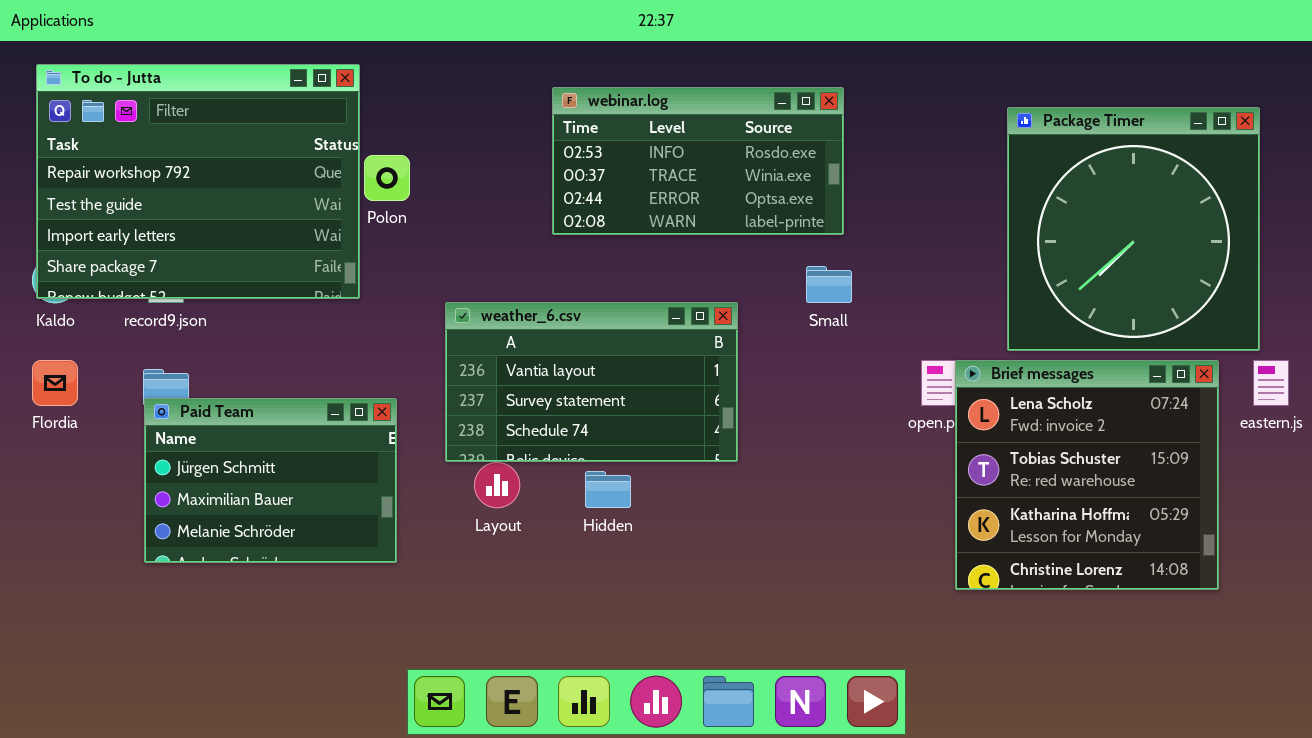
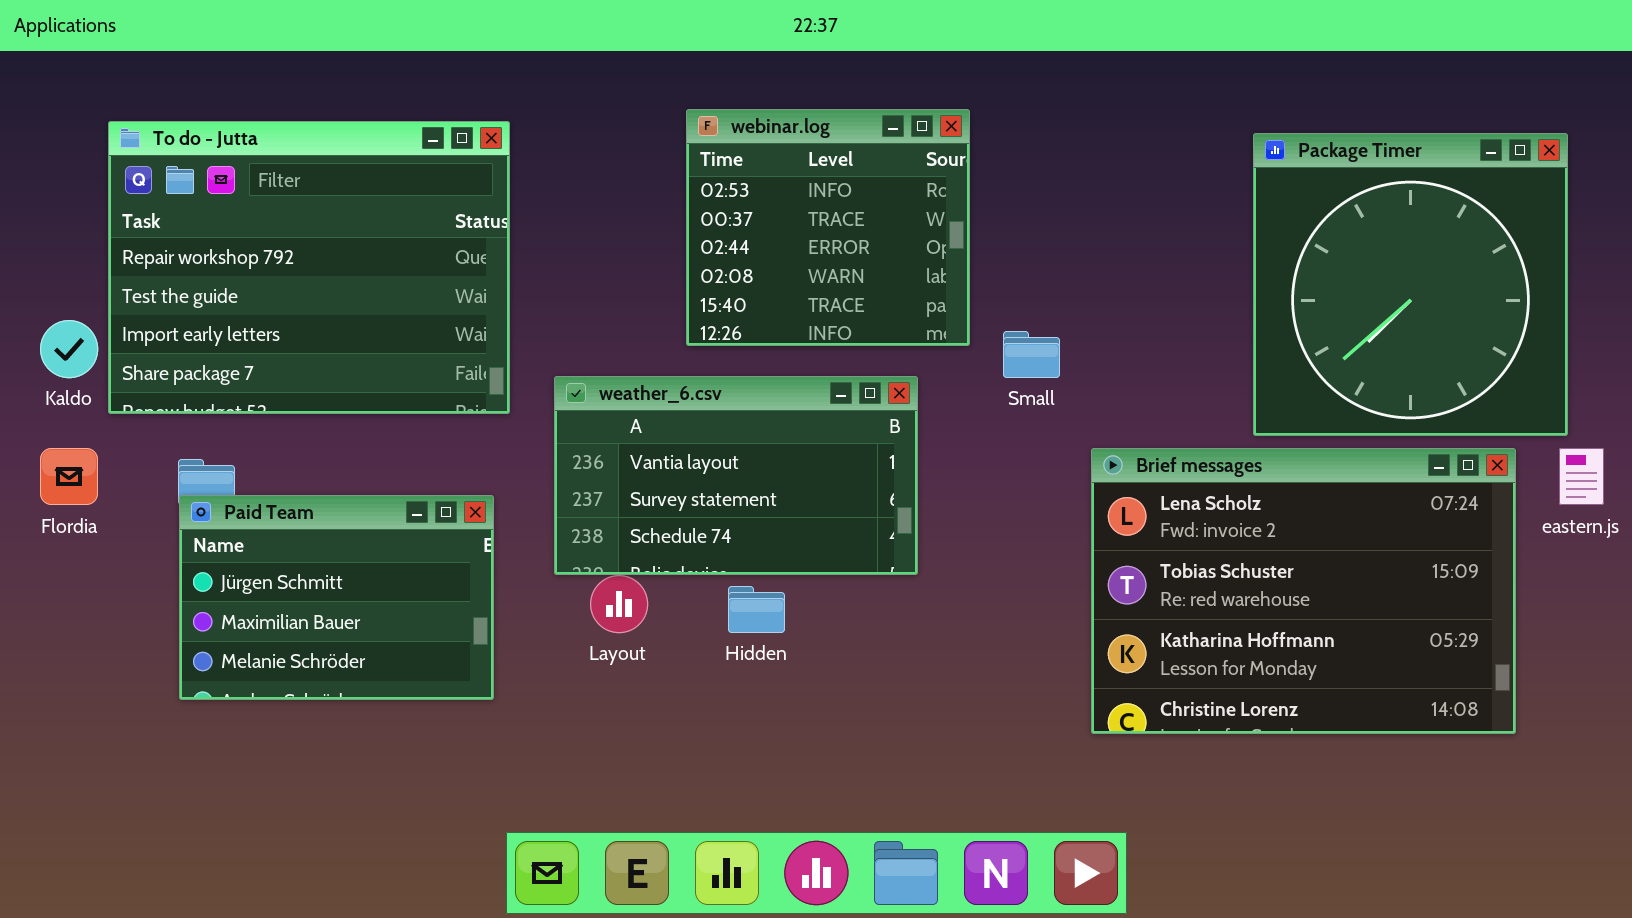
To do - Jutta: [36,64,360,299] -> [108,121,510,414], moved
webinar.log: [552,87,844,235] -> [686,109,970,346], resized
Brief messages: [955,360,1219,590] -> [1091,448,1516,734], resized

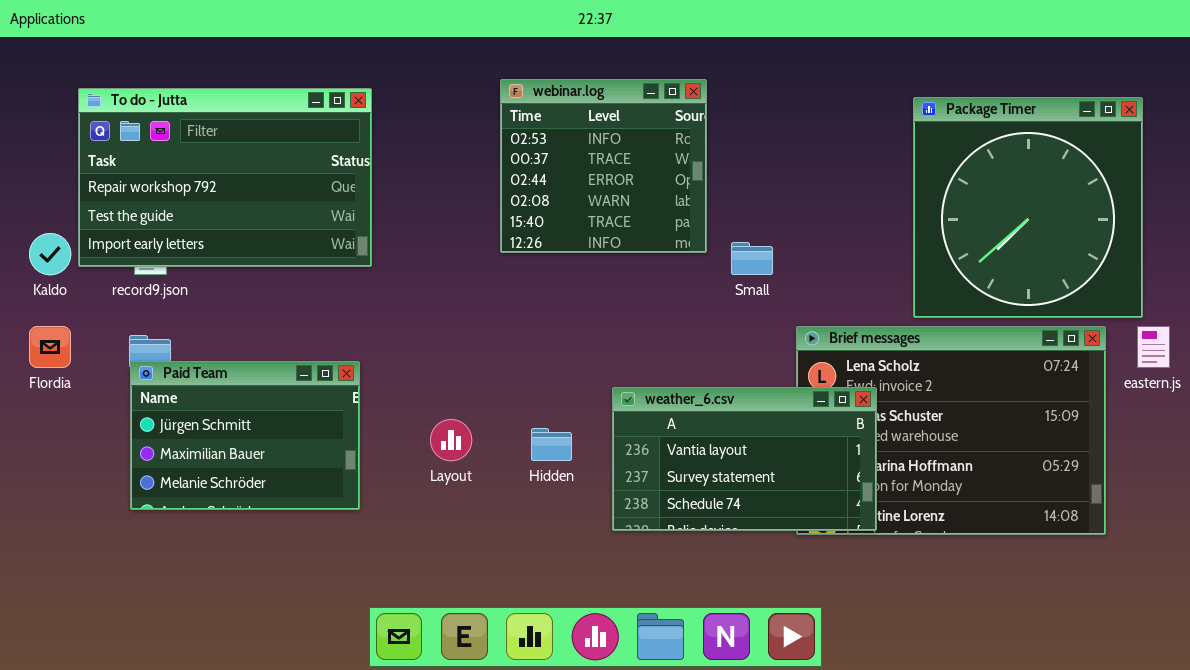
To do - Jutta: [108,121,510,414] -> [78,88,372,267], resized
weather_6.csv: [554,376,918,575] -> [612,387,877,531], moved

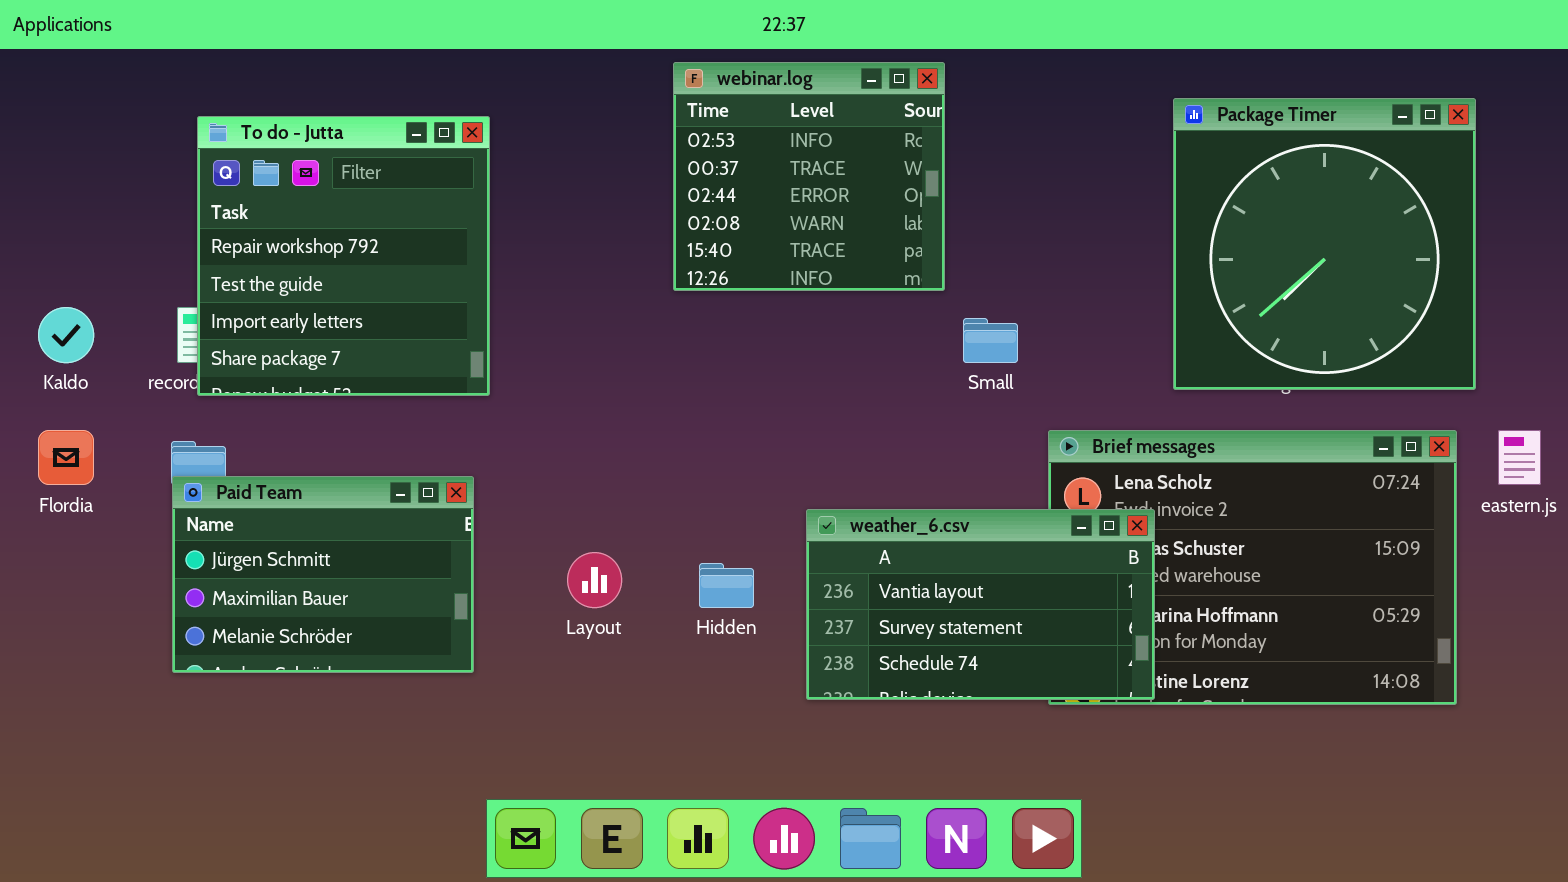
webinar.log: [500,79,707,253] -> [673,62,945,291], moved
To do - Jutta: [78,88,372,267] -> [197,116,490,396], resized
Package Timer: [913,97,1143,318] -> [1173,98,1476,390], moved

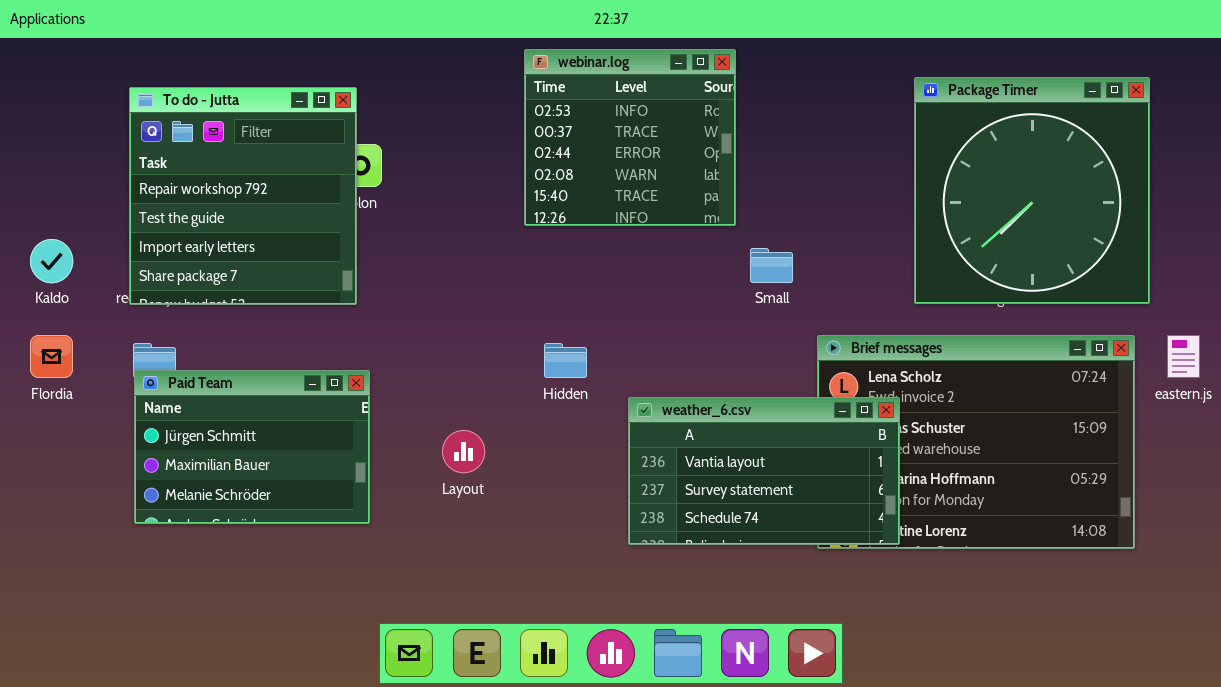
To do - Jutta: [197,116,490,396] -> [129,87,357,305], moved
Hidden: [699,563,754,608] -> [544,343,587,378], moved

